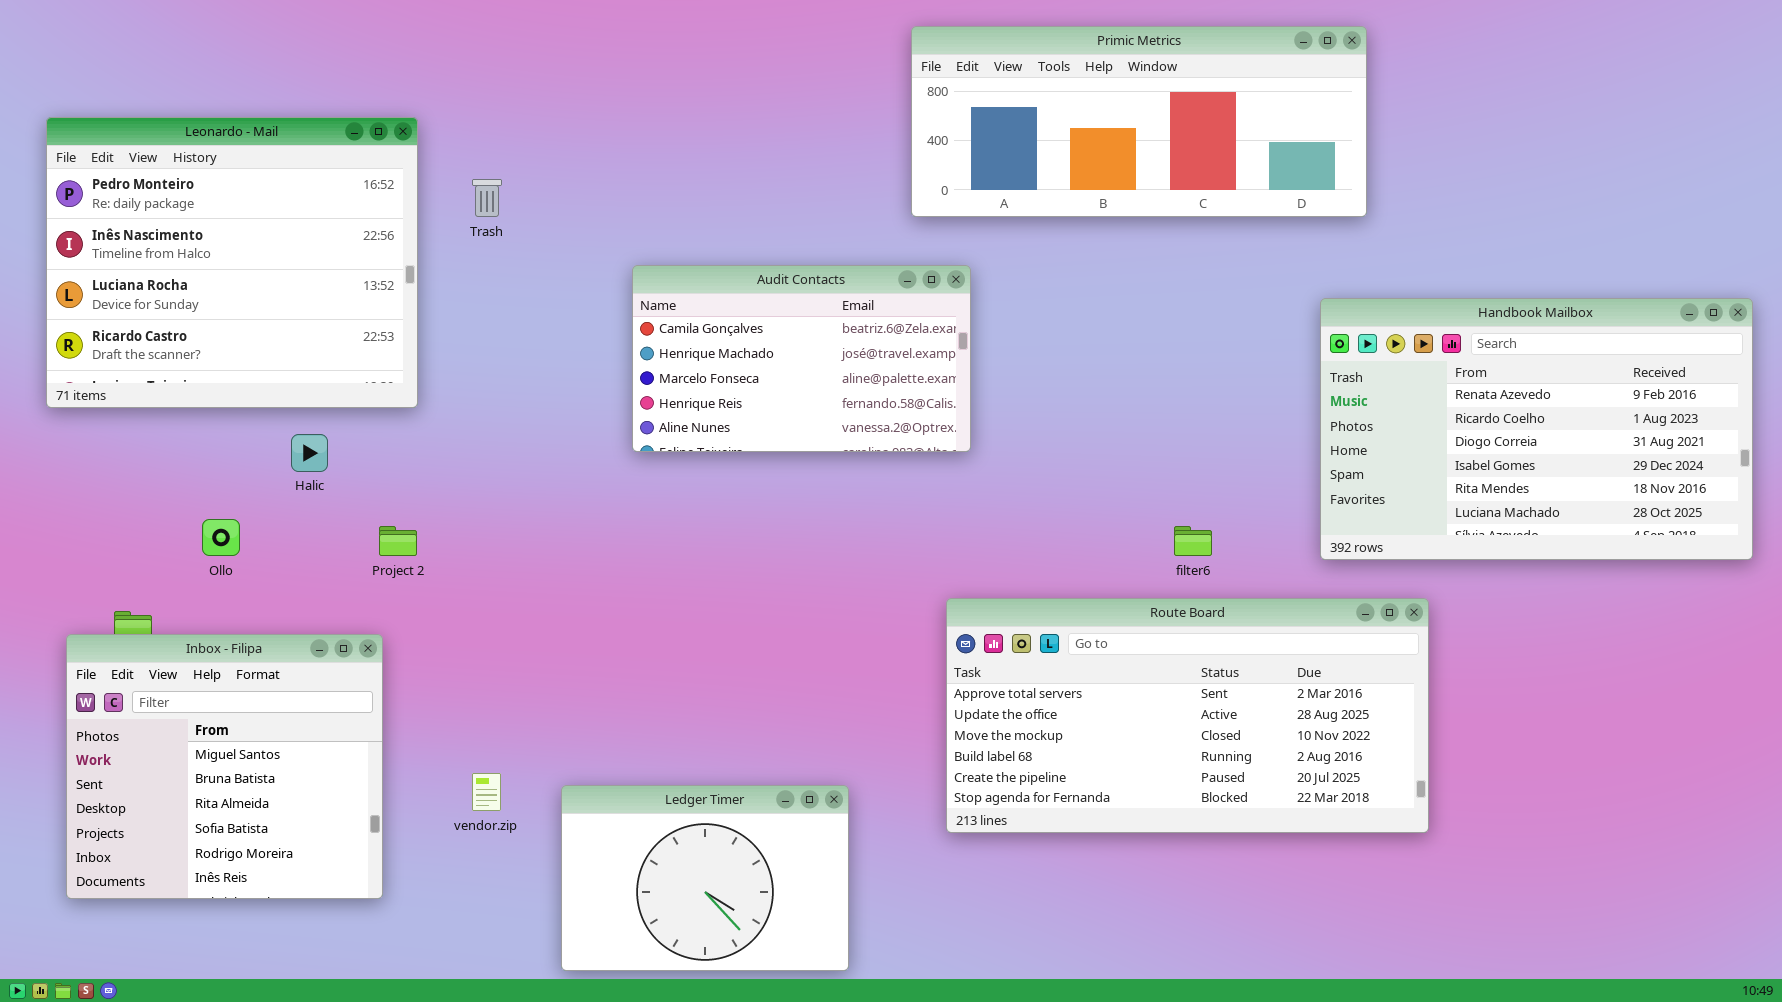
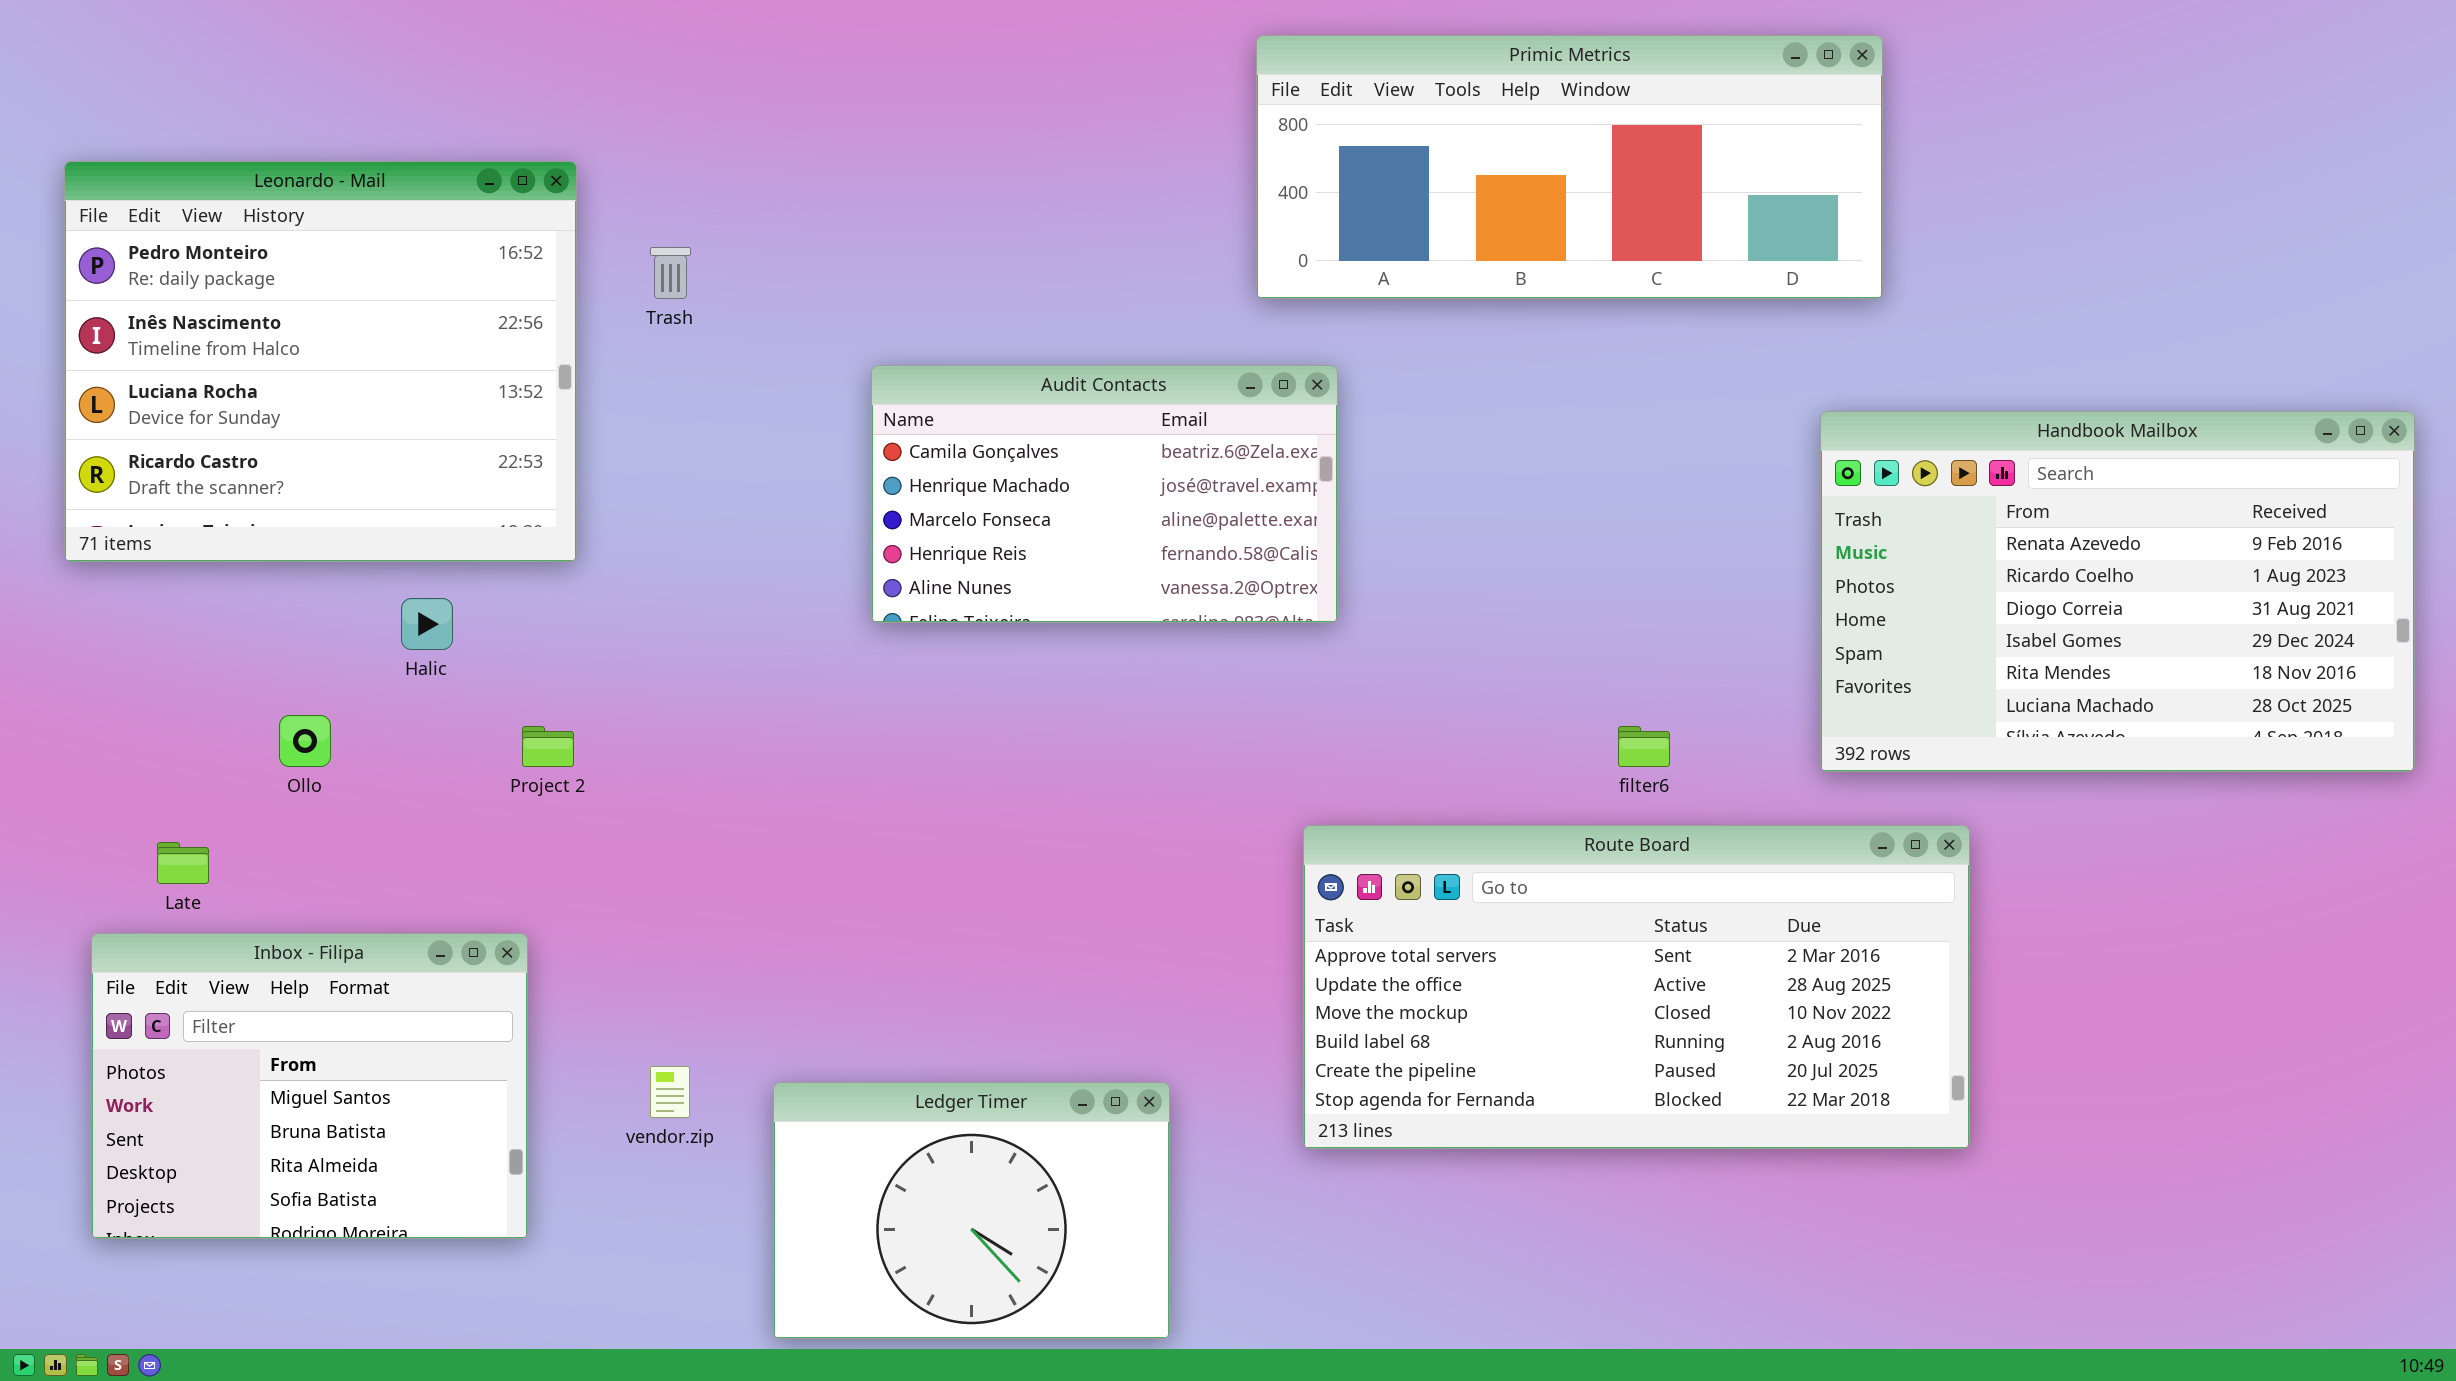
Inbox - Filipa: [66,634,383,899] -> [91,933,528,1239], resized

